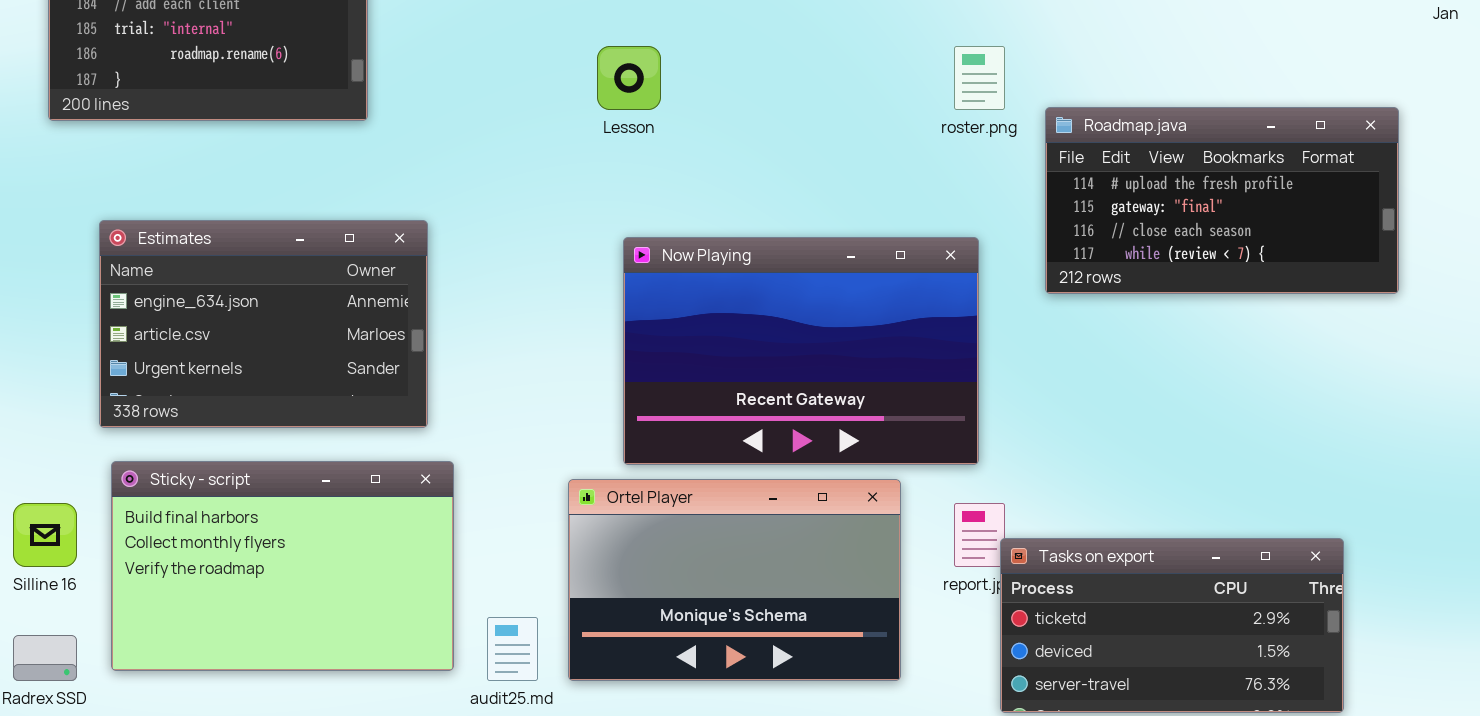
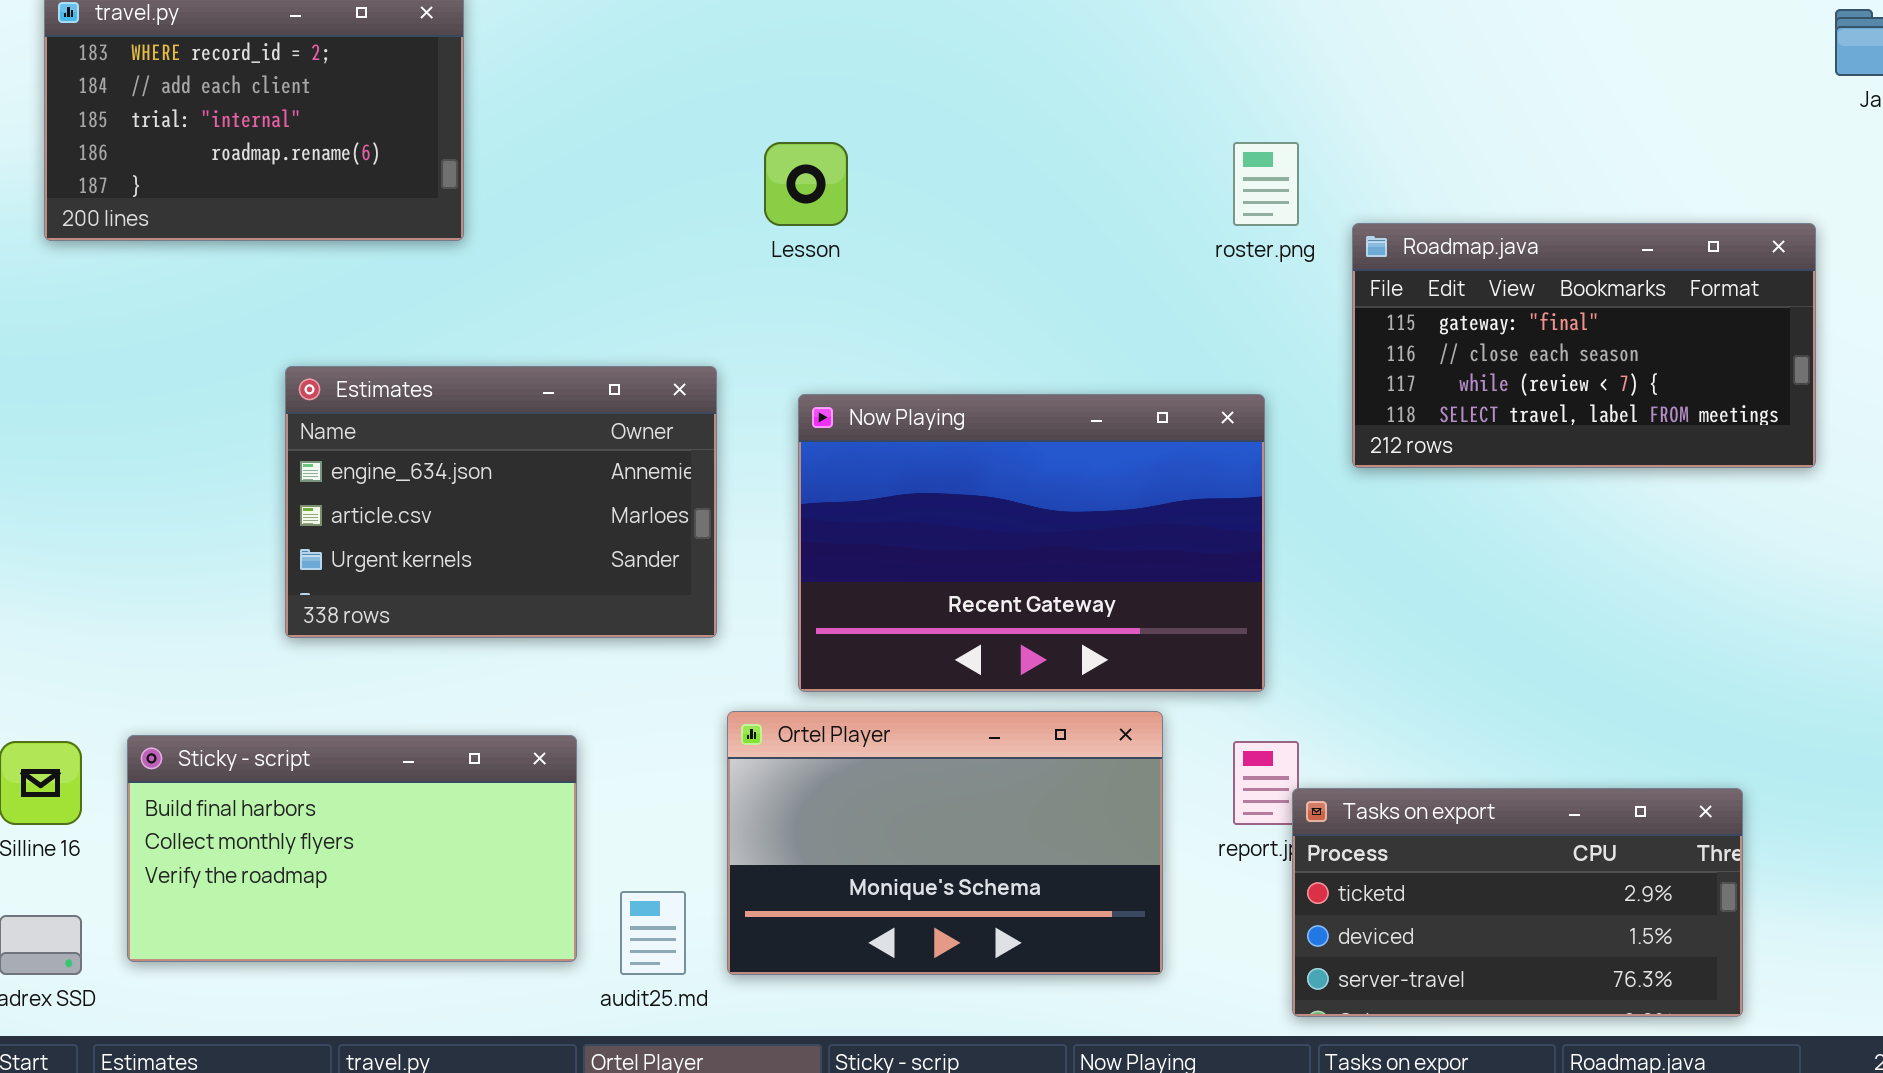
Roadmap.java: [1045,107,1399,294] -> [1352,223,1816,468], scrolled down 1 row
Estimates: [99,220,428,428] -> [285,366,717,638], moved
Sticky - script: [111,461,454,671] -> [127,735,577,962], resized

